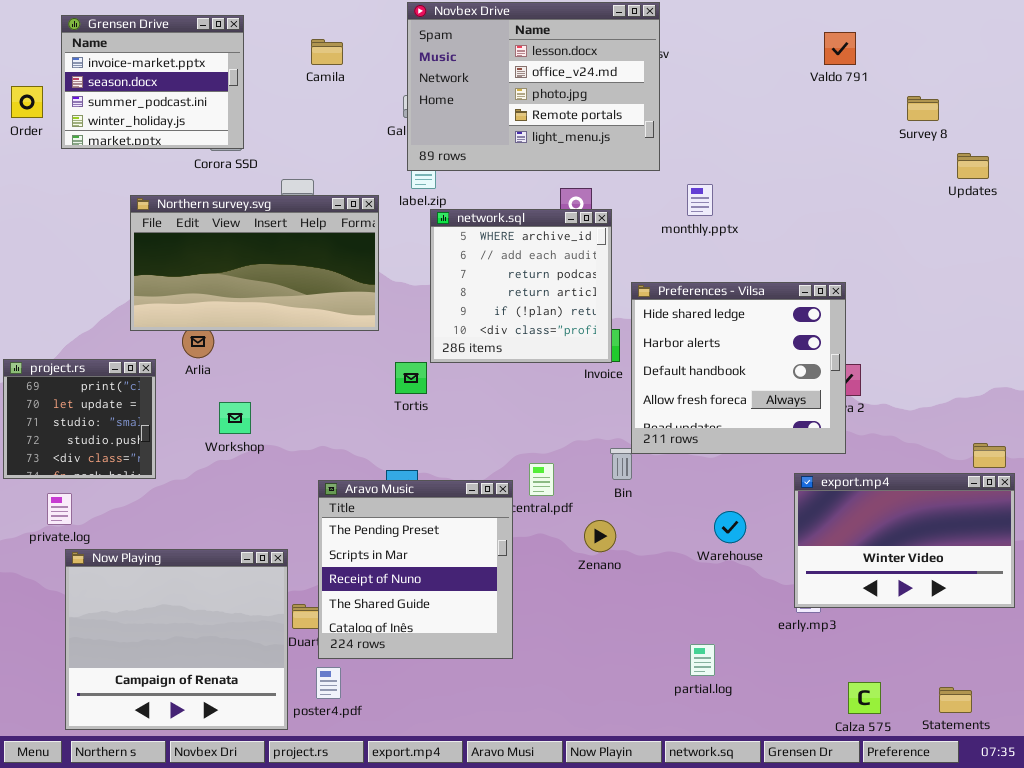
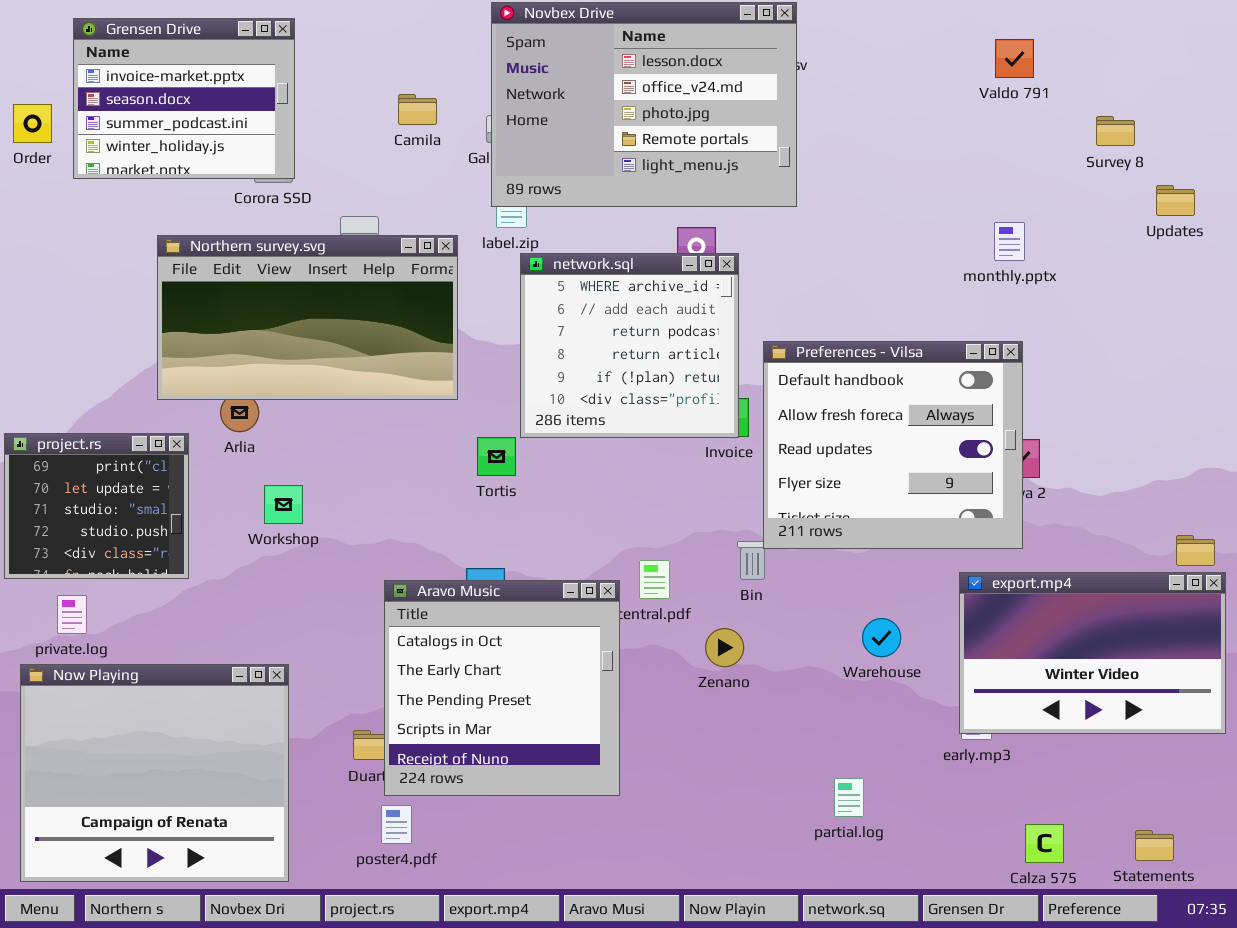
Camila: [311,39,343,65] -> [398,94,437,125], moved
monthly.pptx: [687,184,713,216] -> [994,222,1025,261], moved
Preferences - Vilsa: [631,282,846,454] -> [763,341,1023,549], scrolled down 2 rows
Aravo Music: [318,480,513,659] -> [384,580,620,796], scrolled up 2 rows
Now Playing: [65,549,288,730] -> [20,664,289,882], moved

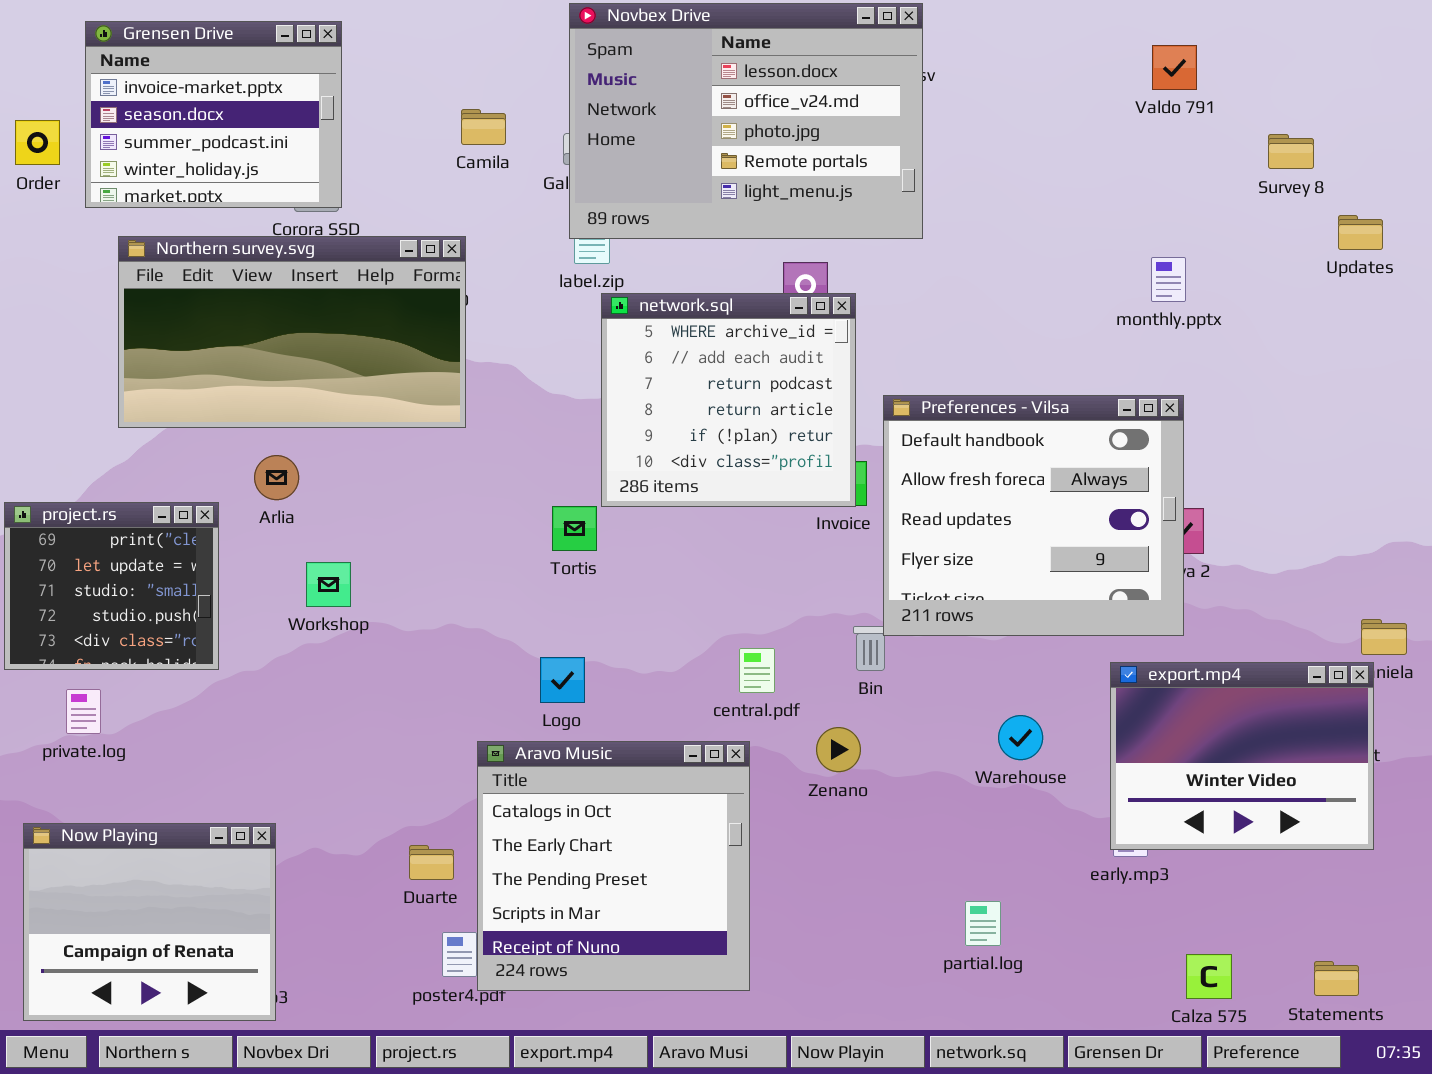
Northern survey.svg: [157,235,458,400] -> [118,236,466,428], moved
export.mp4: [959,572,1226,734] -> [1110,662,1374,850], resized
Aravo Music: [384,580,620,796] -> [477,741,750,991], moved
Now Playing: [20,664,289,882] -> [23,823,276,1021], resized

